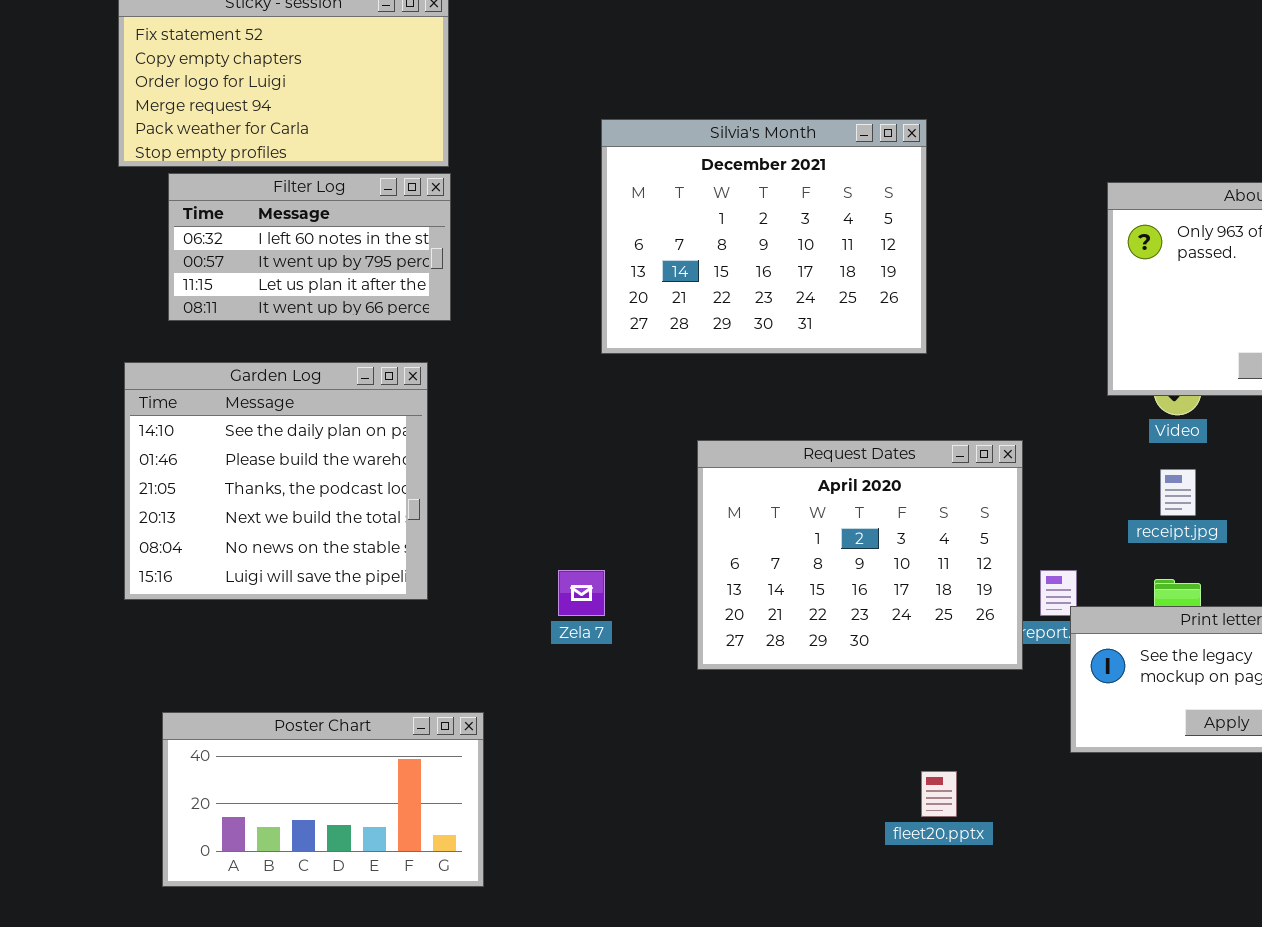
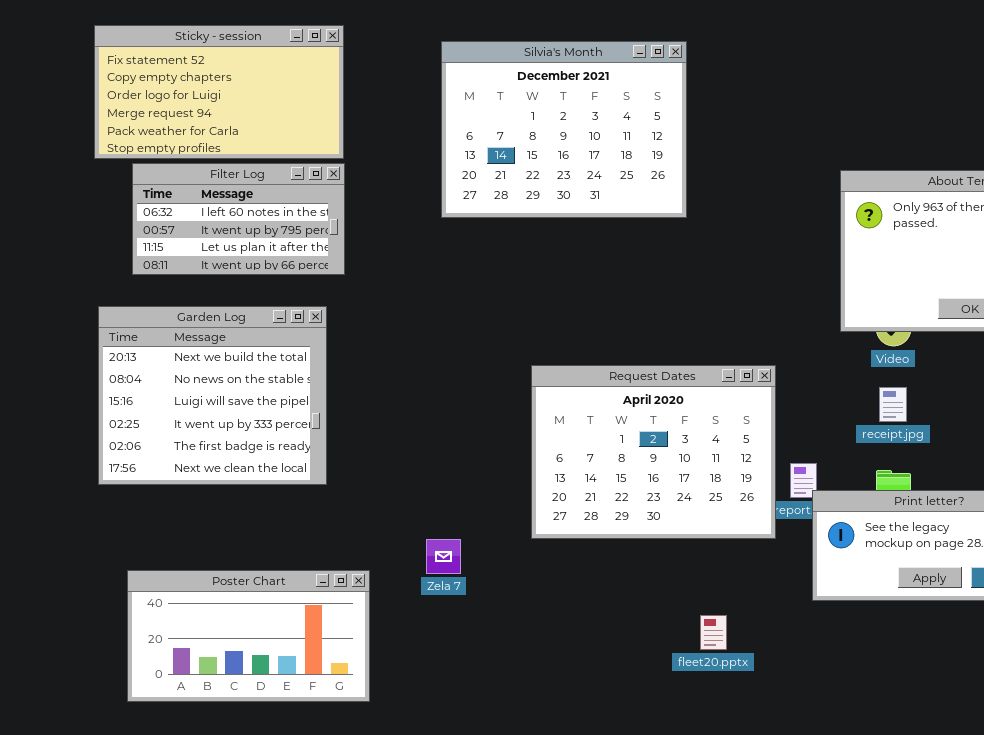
Silvia's Month: [601,119,927,354] -> [441,41,687,218], moved
Garden Log: [124,362,428,600] -> [98,306,327,485], scrolled down 3 rows
Zela 7: [558,570,605,616] -> [426,539,461,574], moved

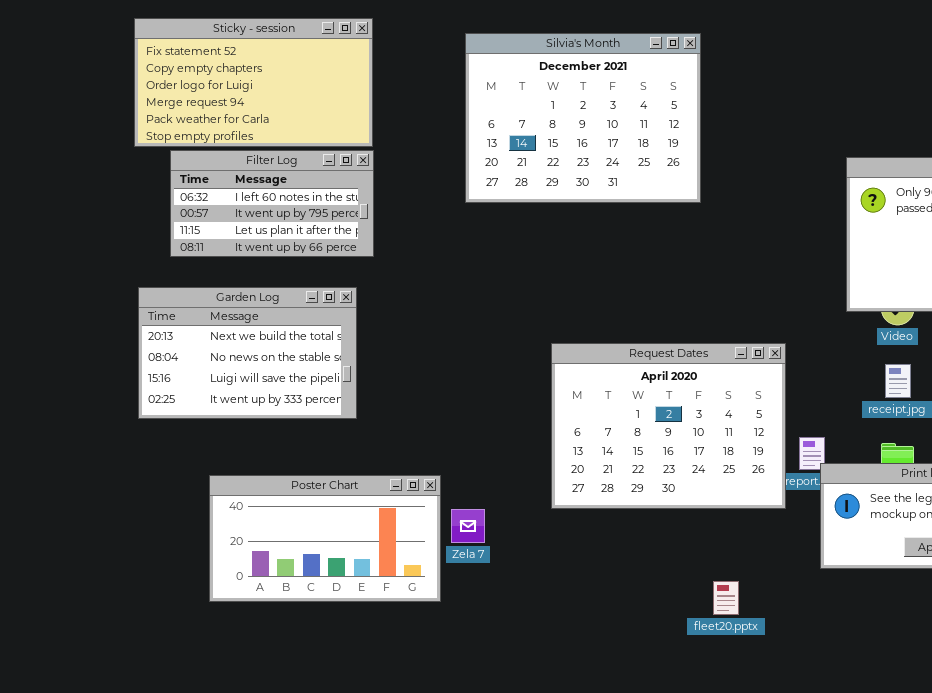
Garden Log: [98,306,327,485] -> [138,287,357,419], resized
Poster Chart: [127,570,370,702] -> [209,475,441,602], moved

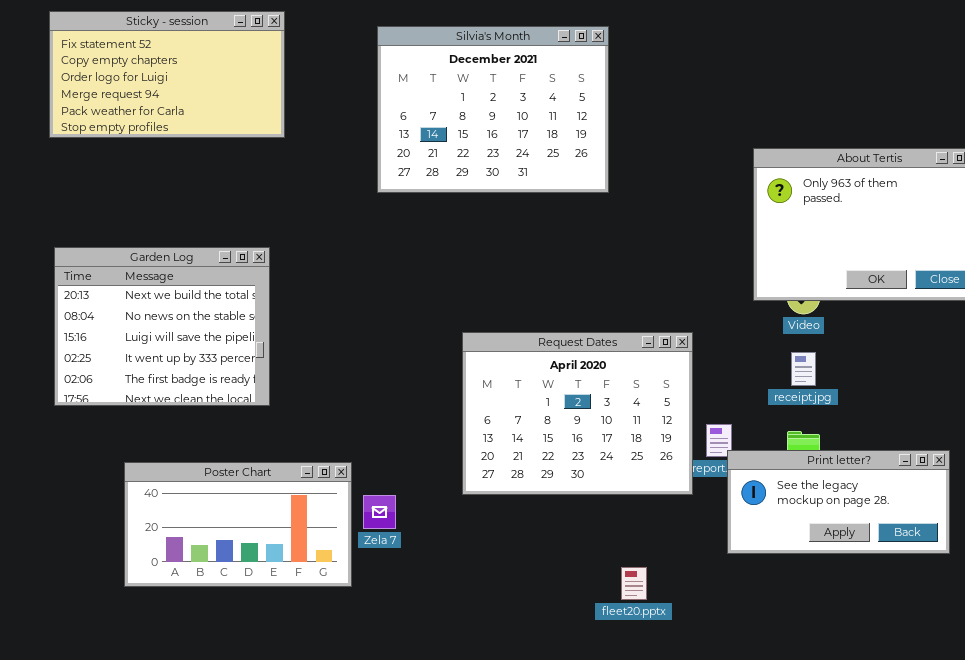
Filter Log: [170,150,374,257] -> none, closed
Garden Log: [138,287,357,419] -> [54,247,270,406], resized

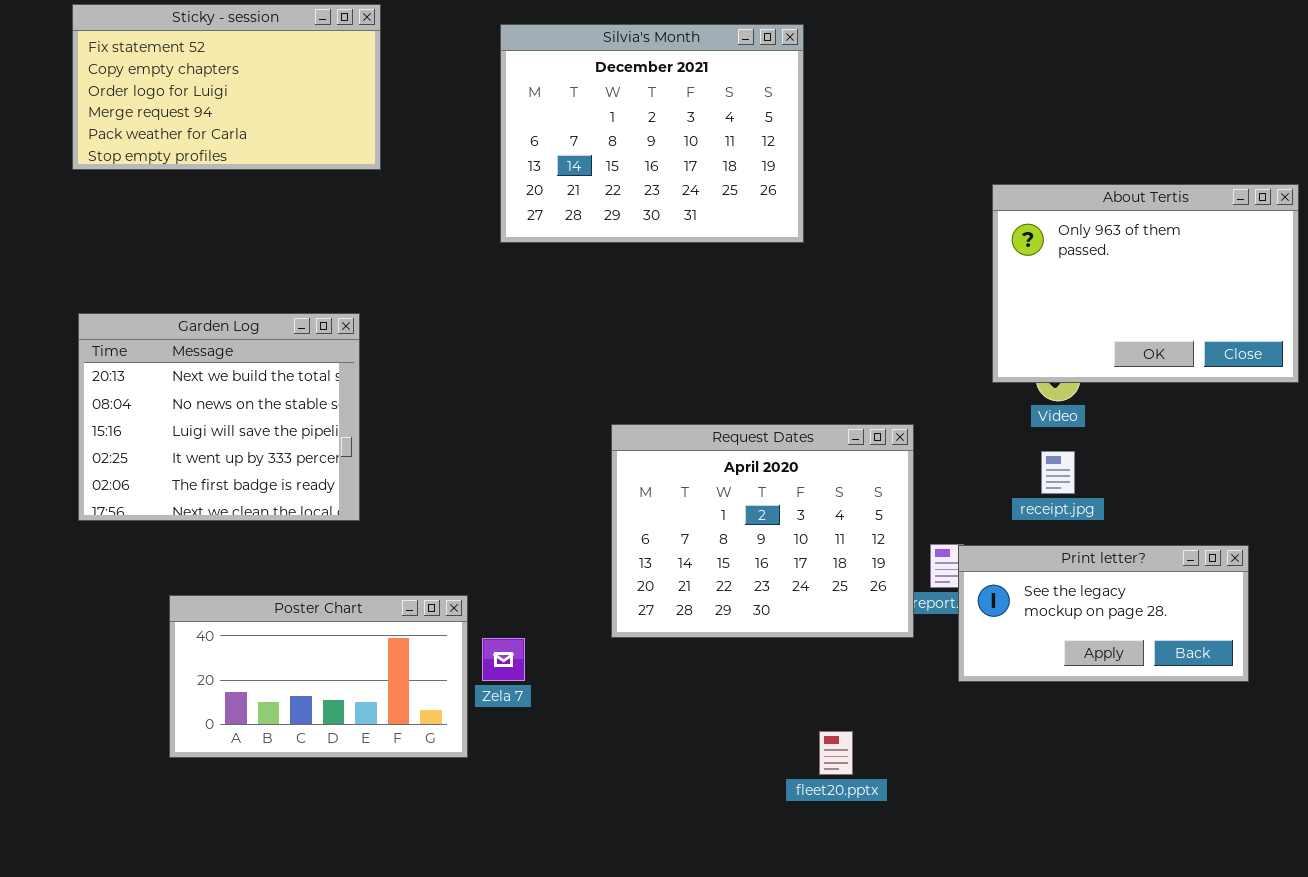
Print letter?: [727,450,950,554] -> [958,545,1249,682], moved

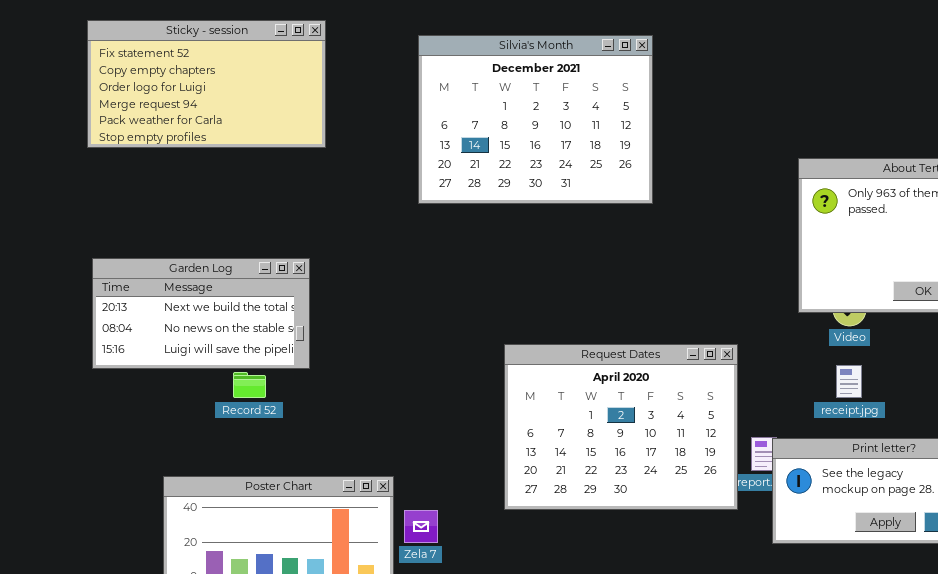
Garden Log: [78,313,360,521] -> [92,258,310,369], resized

